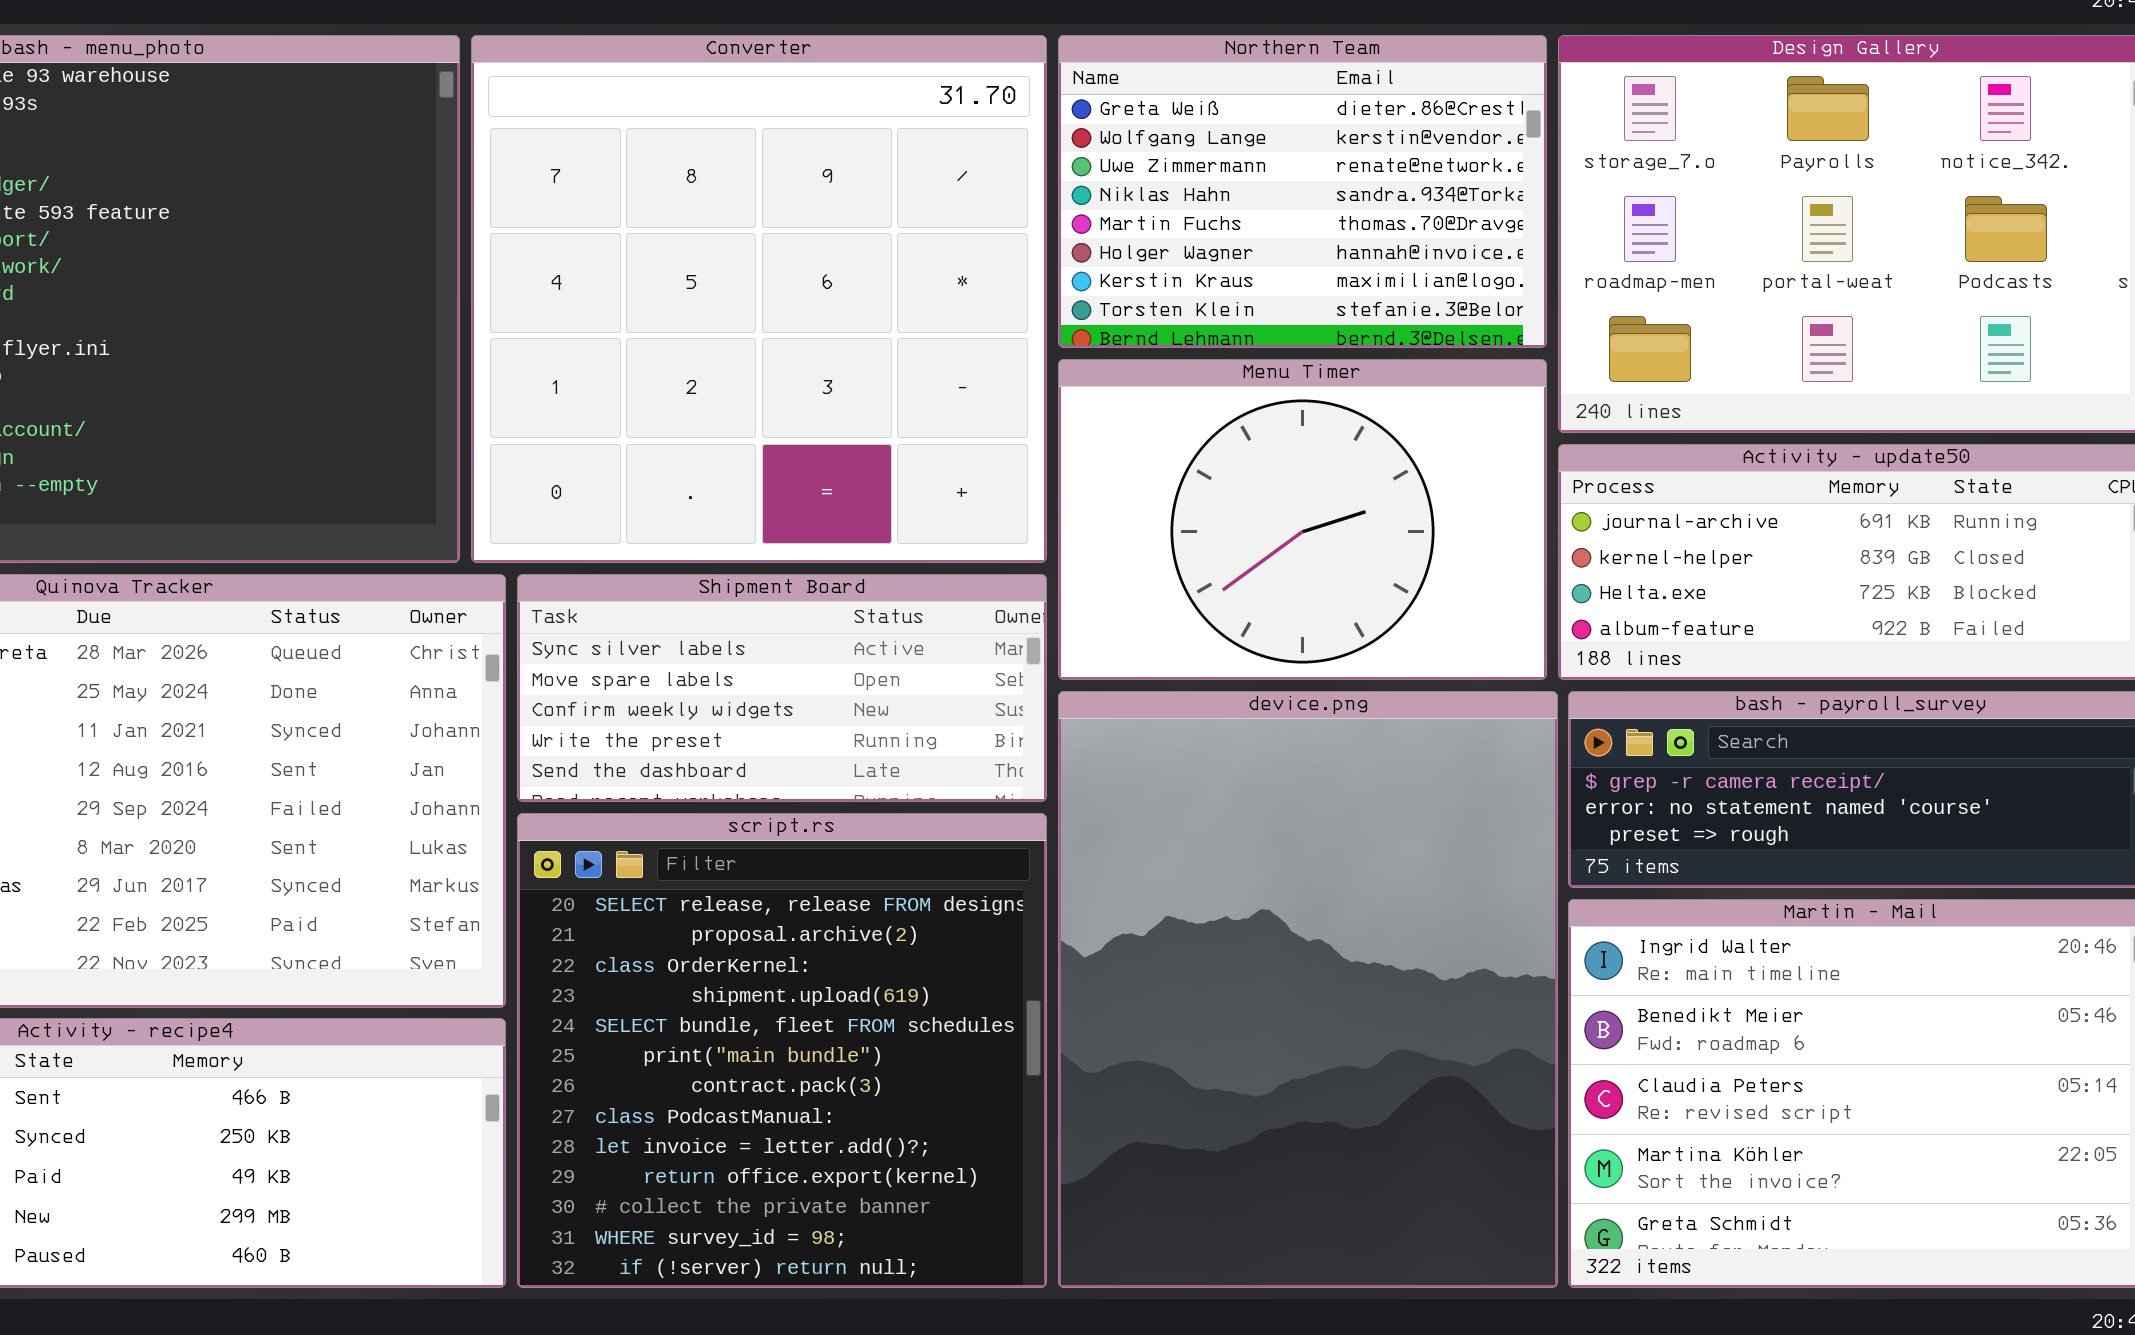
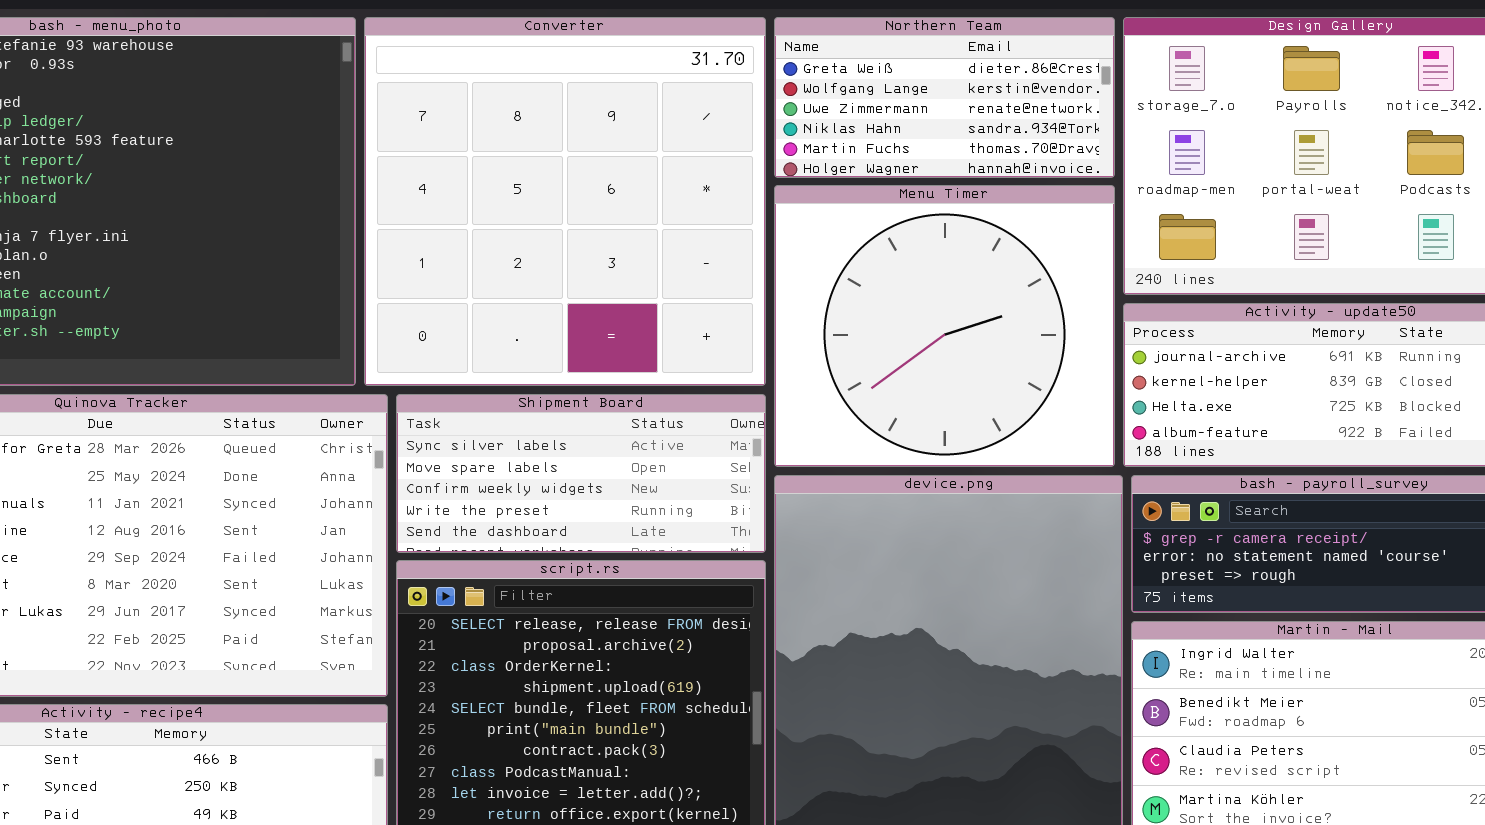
Northern Team: [1058,35,1547,348] -> [774,17,1115,178], resized
Menu Timer: [1058,359,1547,680] -> [774,185,1115,467], resized

